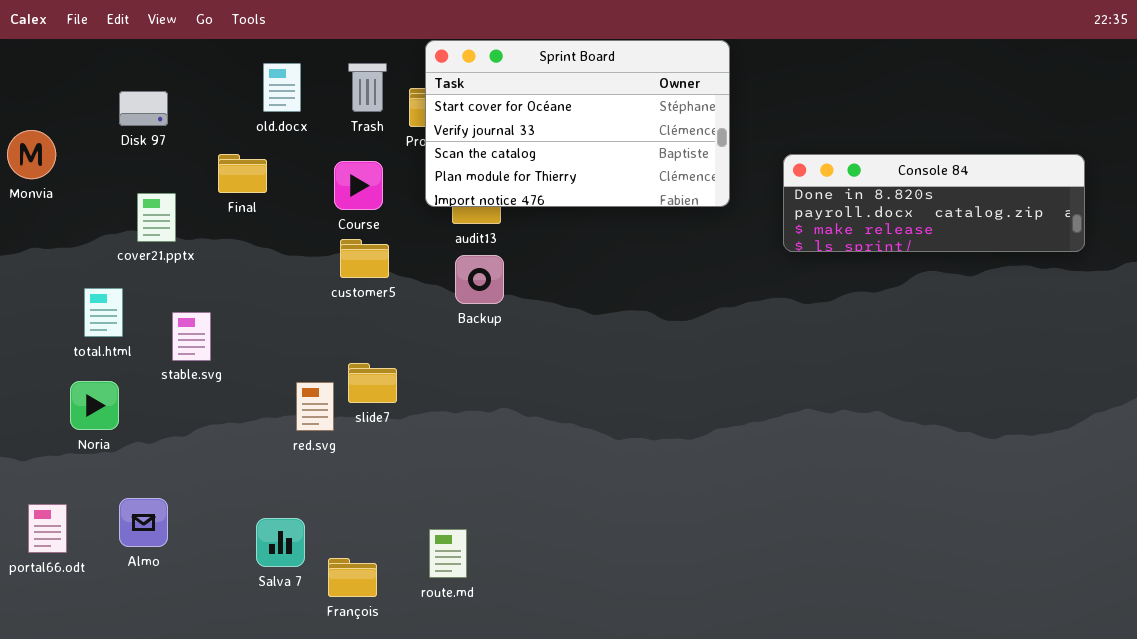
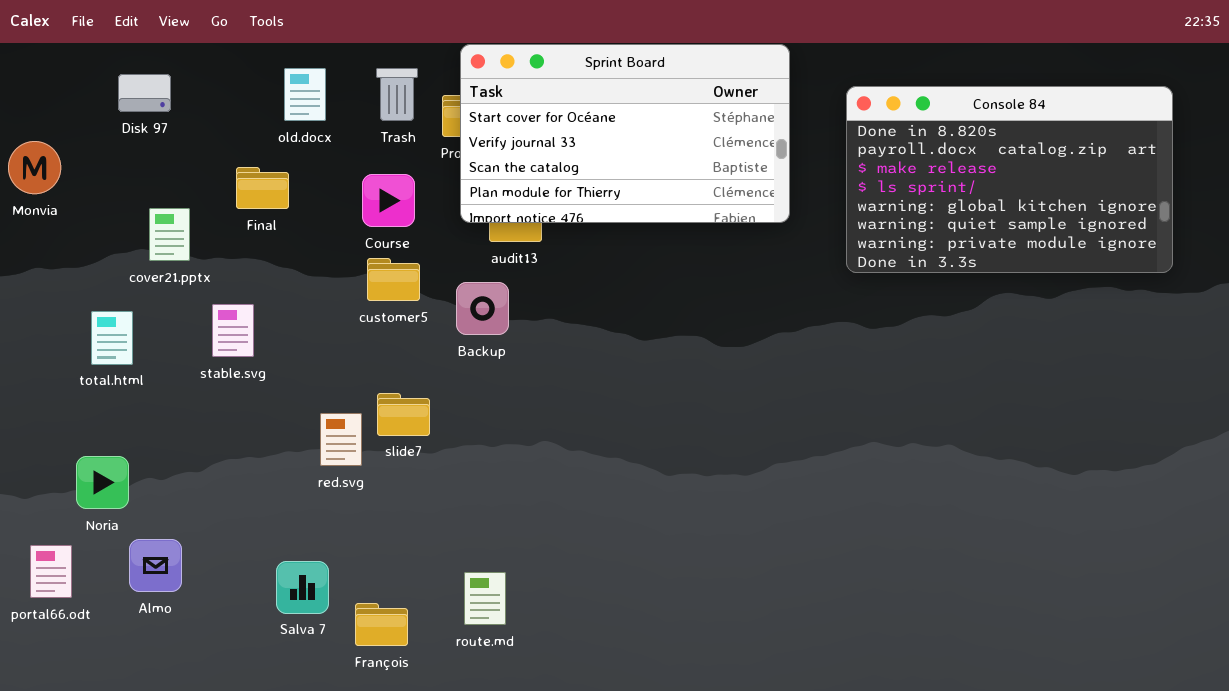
Disk 97: [119,91,168,126] -> [118,74,171,112], moved
Console 84: [783,154,1085,252] -> [846,86,1173,273], resized
Backup: [455,255,504,304] -> [456,282,509,335], moved
stable.svg: [172,312,211,361] -> [212,304,254,357], moved
Noria: [70,381,119,430] -> [76,456,129,509], moved

